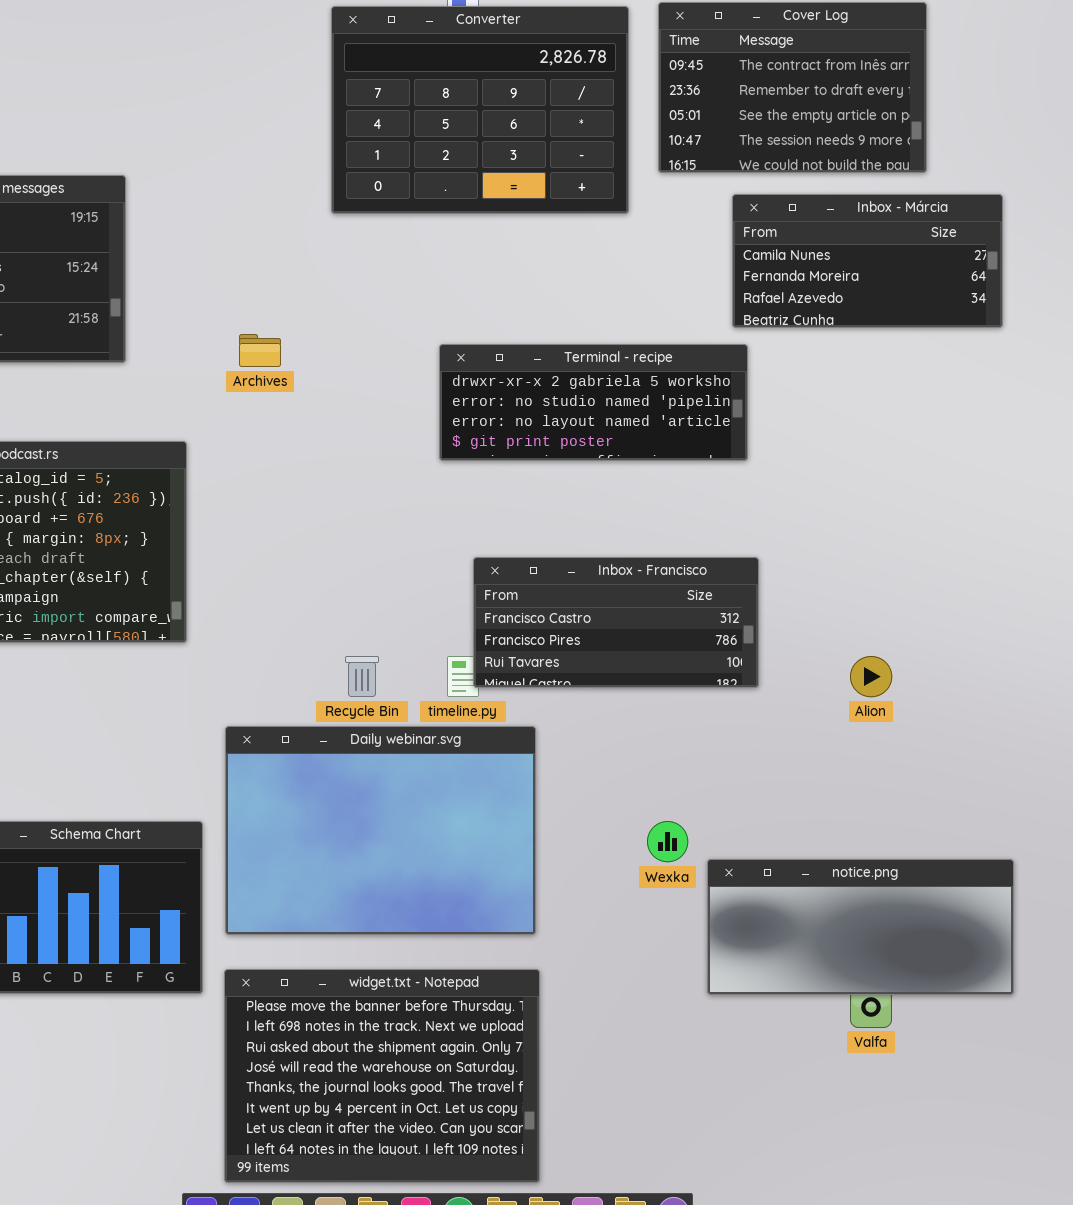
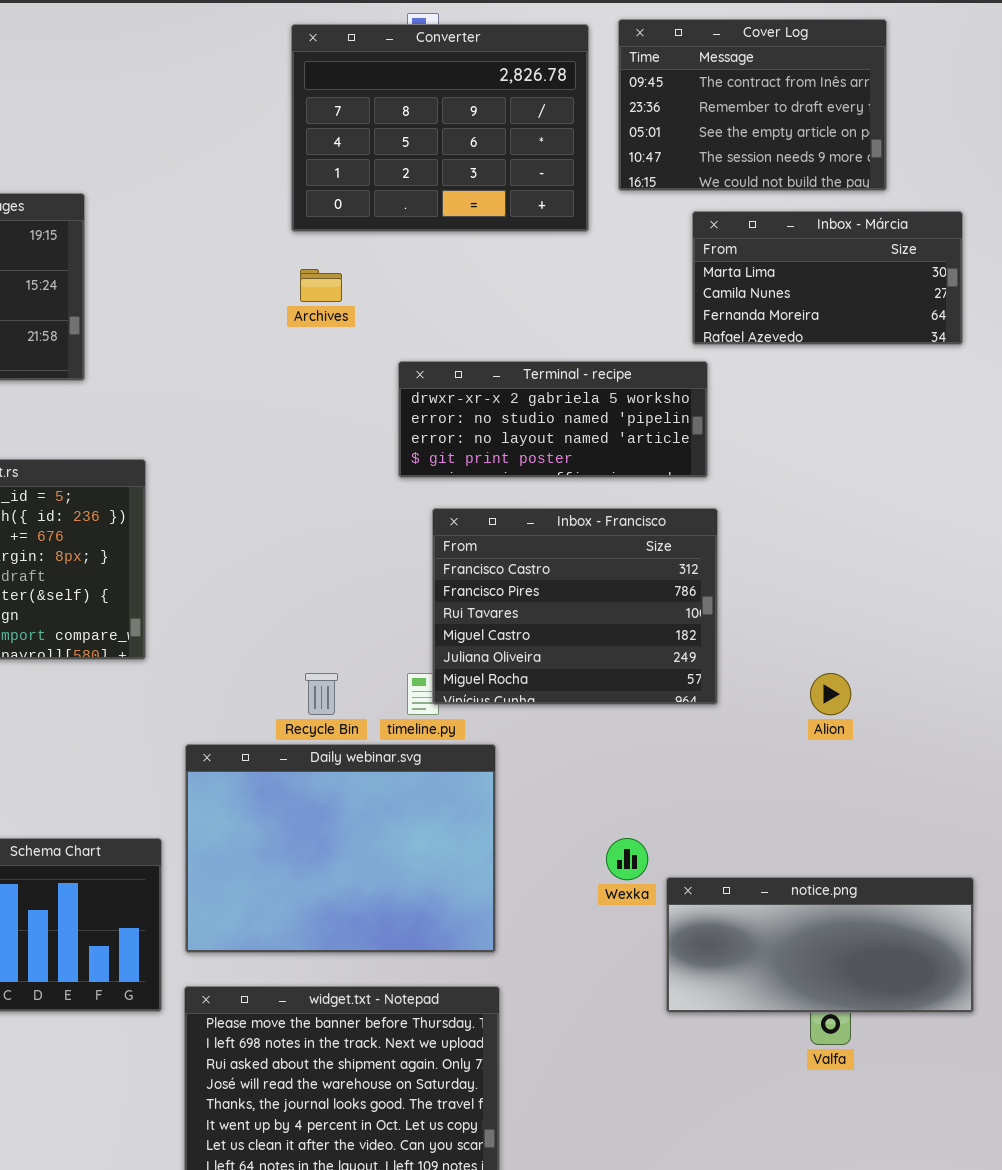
Inbox - Márcia: [732,194,1003,328] -> [692,211,963,345], scrolled up 1 row
Archives: [239,334,281,367] -> [300,269,342,302], moved
Inbox - Francisco: [473,557,759,688] -> [432,508,718,705], resized

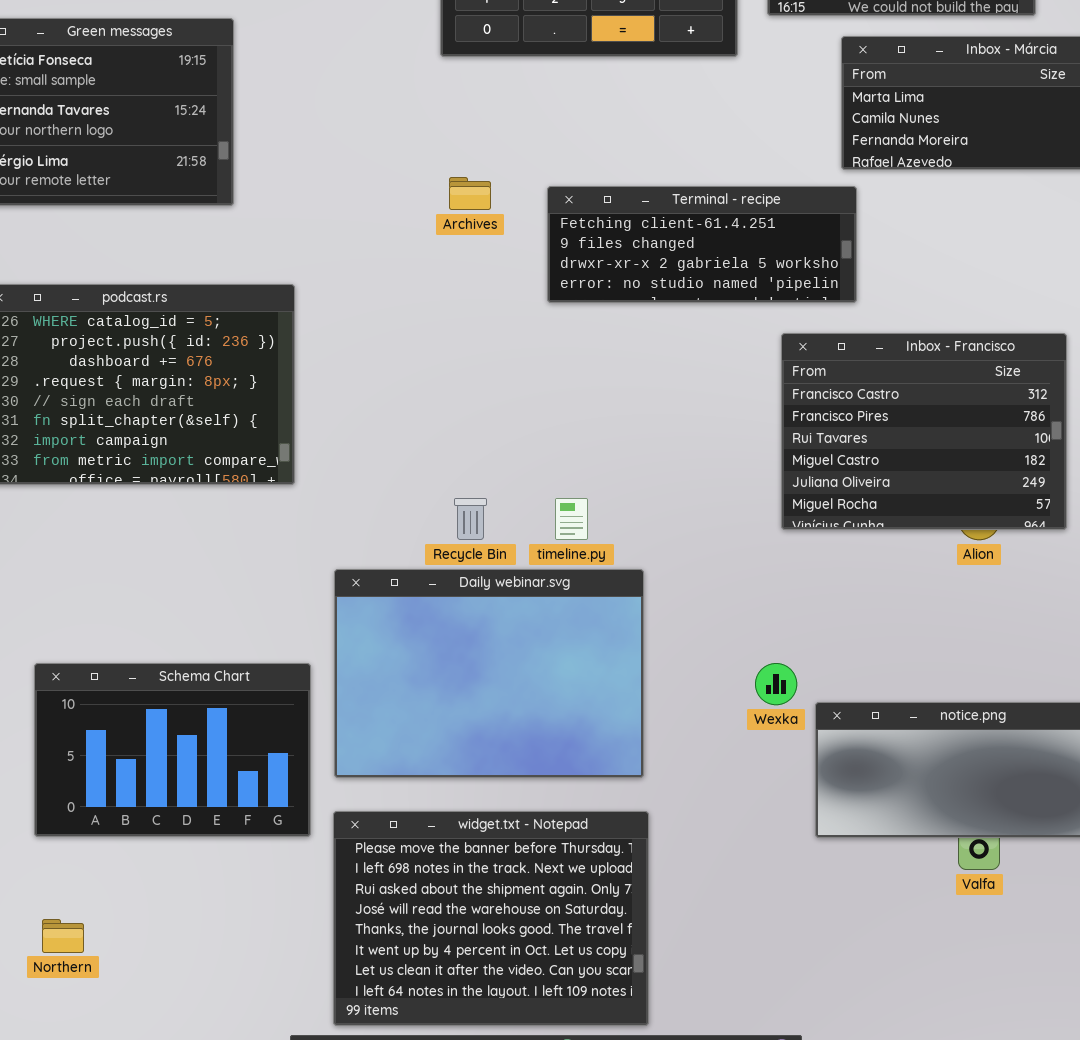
Archives: [300,269,342,302] -> [449,177,491,210], moved
Terminal - recipe: [398,361,708,478] -> [547,186,857,303], scrolled up 2 rows
Inbox - Francisco: [432,508,718,705] -> [781,333,1067,530], moved

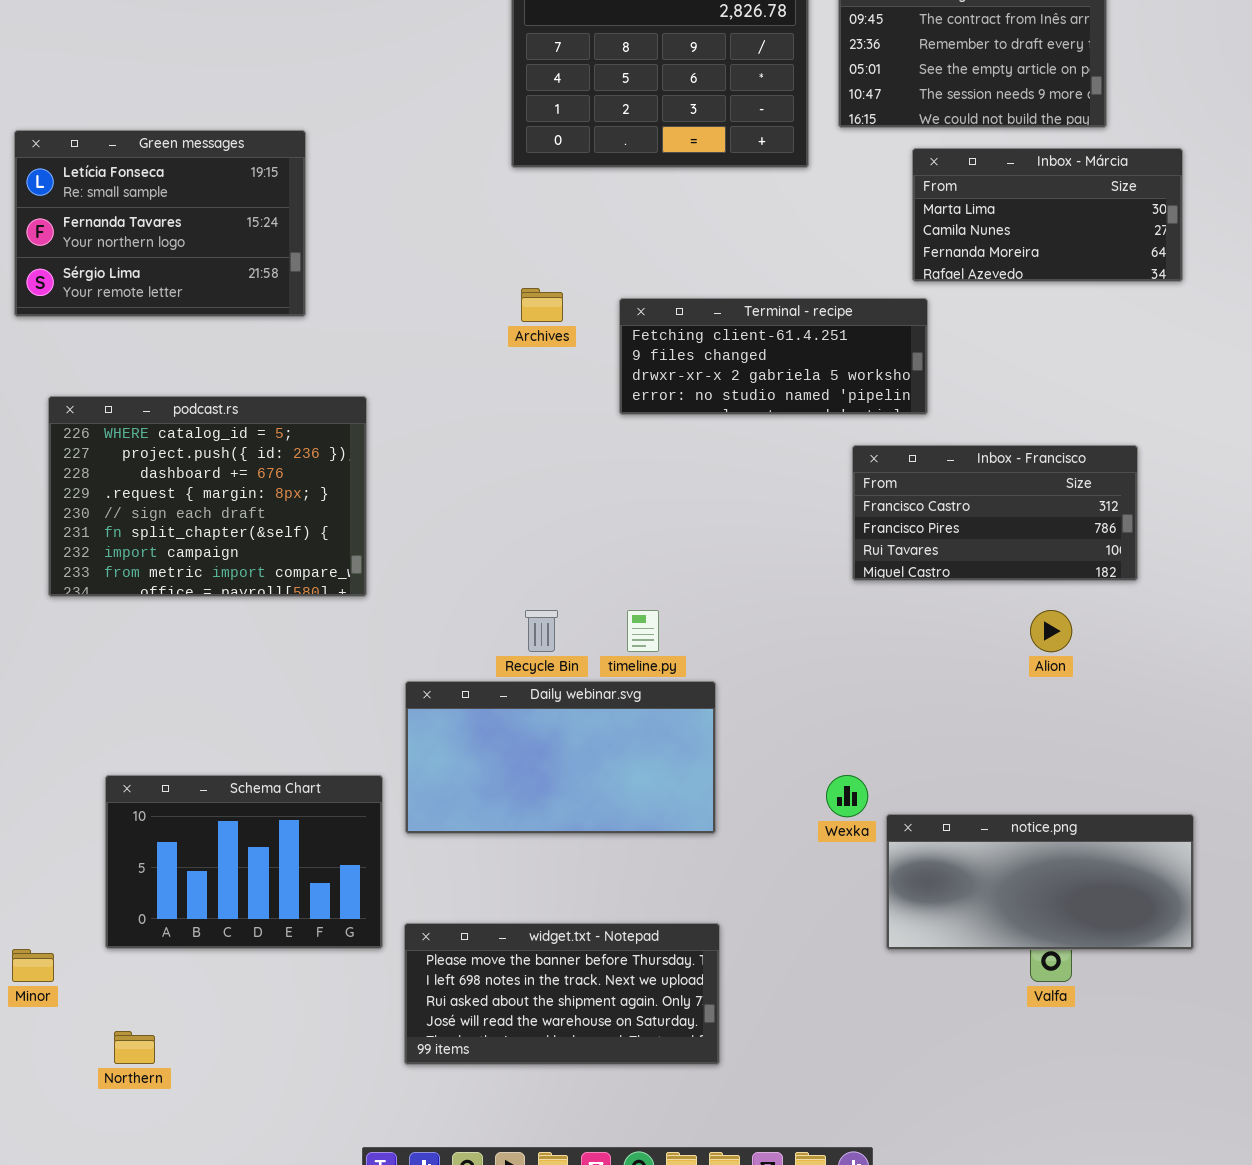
Inbox - Francisco: [781,333,1067,530] -> [852,445,1138,581], resized
Daily webinar.svg: [334,569,644,778] -> [405,681,716,834], resized
widget.txt - Notepad: [333,811,649,1026] -> [404,923,720,1065], resized

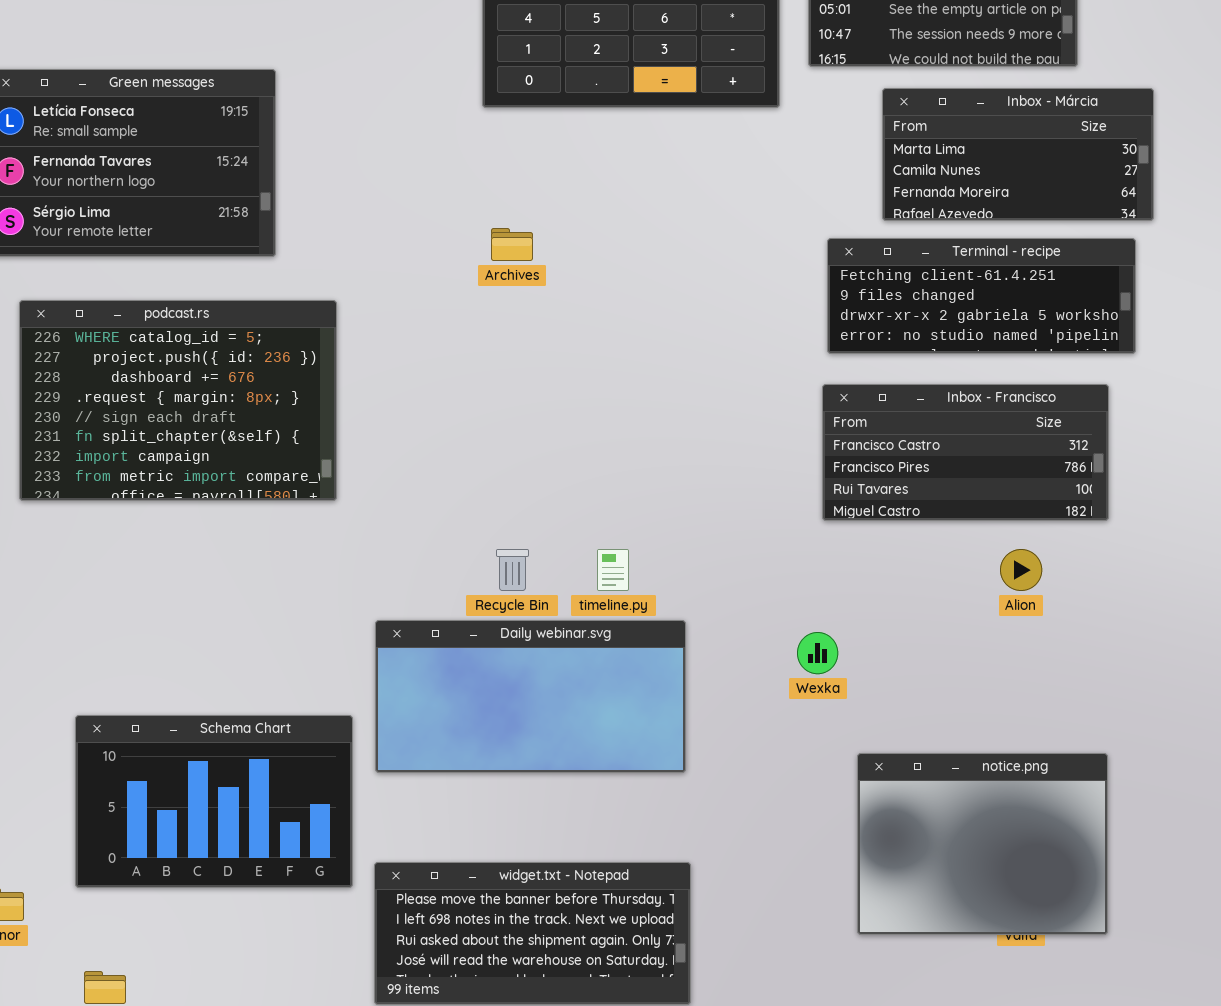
Terminal - recipe: [619,298,928,415] -> [827,238,1136,354], moved
podcast.rs: [48,396,367,597] -> [19,300,337,501], moved
Wexka: [826,775,868,817] -> [797,632,838,674], moved
notice.png: [886,814,1194,950] -> [857,753,1108,935], resized

